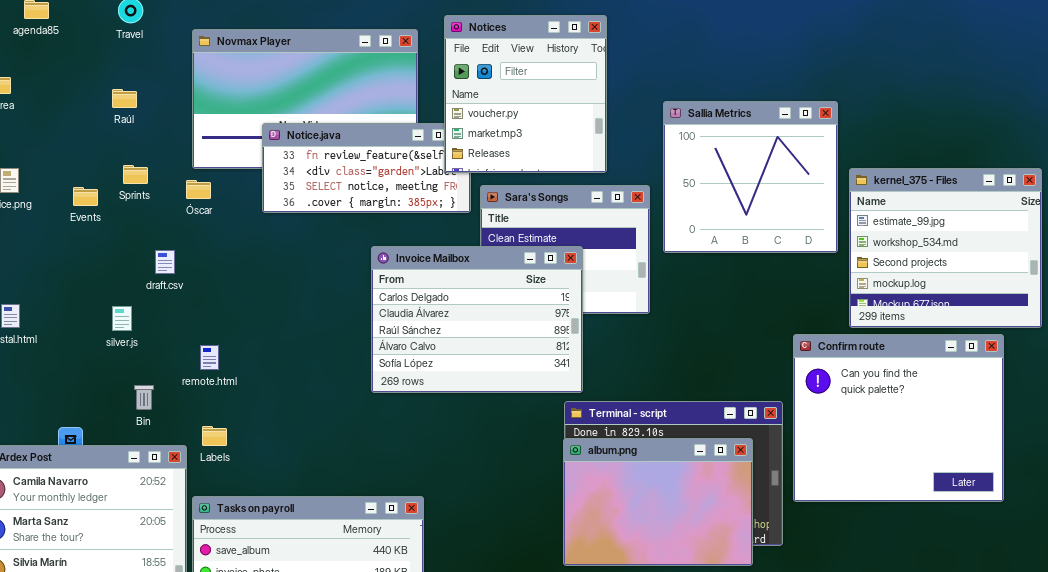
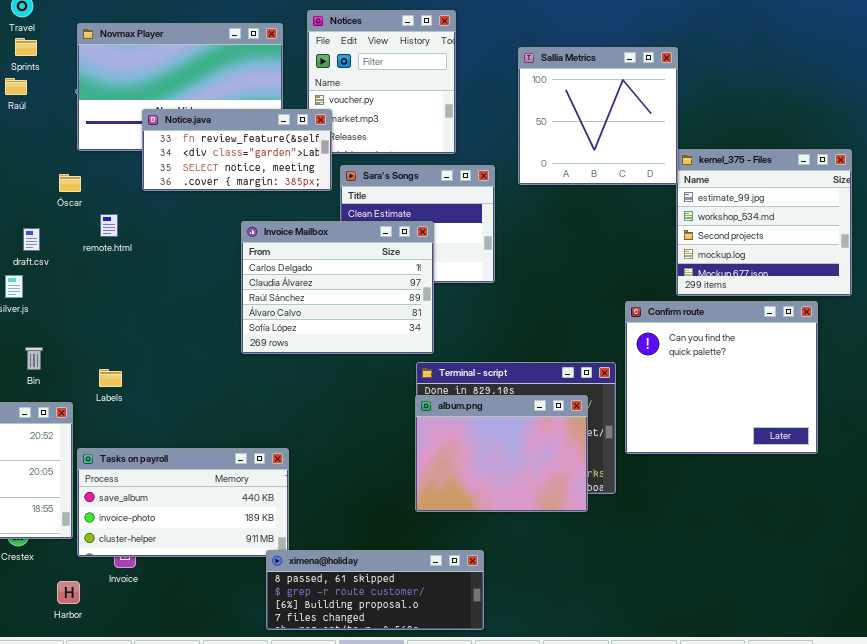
Sallia Metrics: [663,101,838,253] -> [518,47,678,185], moved
Notice.java: [262,123,471,213] -> [142,109,332,191], raised
Sprints: [123,165,148,184] -> [15,38,37,56], moved
Óscar: [186,180,211,199] -> [59,174,81,192], moved
draft.csv: [155,250,175,274] -> [23,228,40,251], moved
remote.html: [200,345,219,370] -> [100,214,118,237], moved
Labels: [202,426,227,446] -> [99,369,122,387], moved

